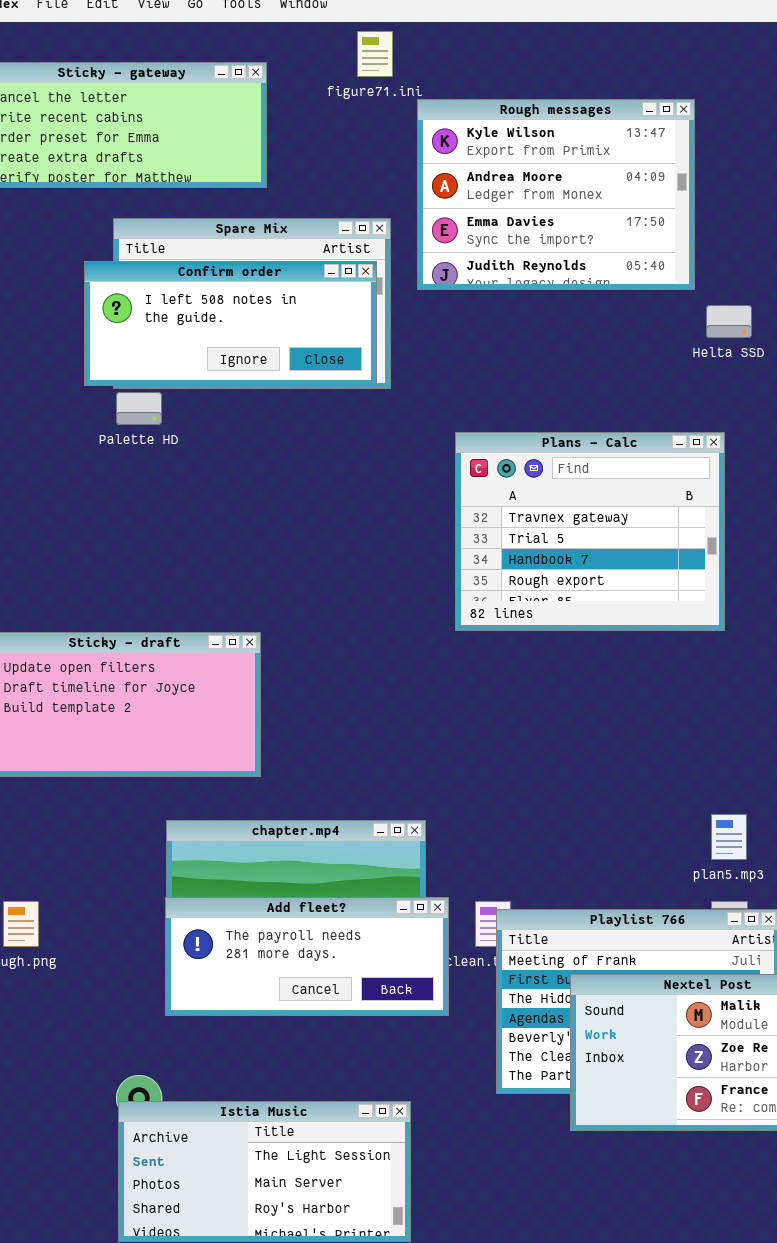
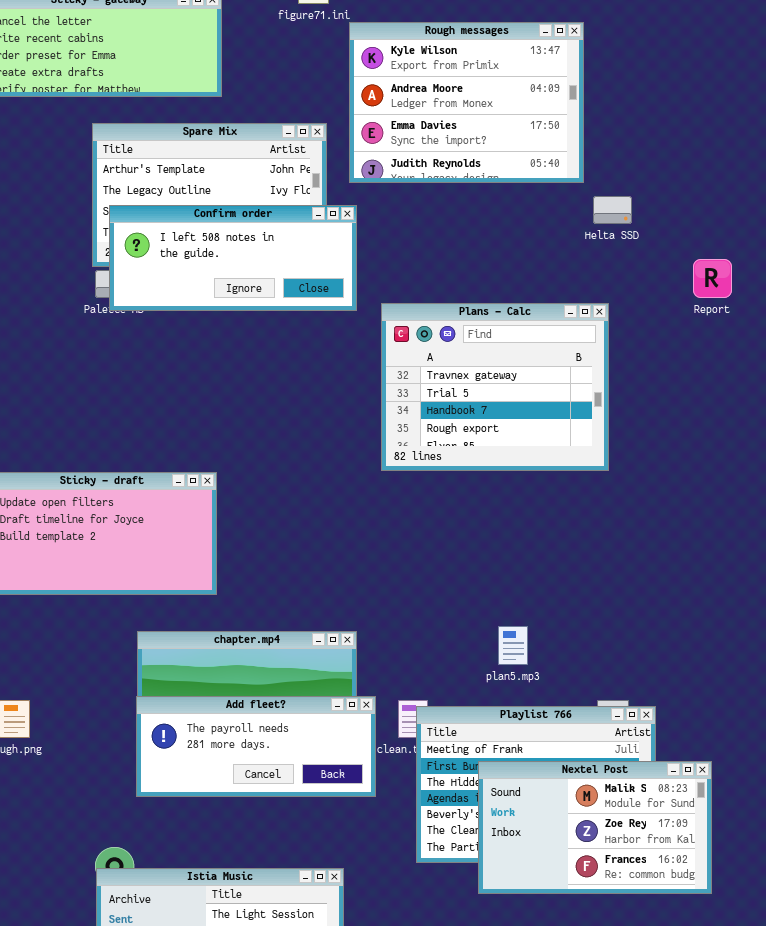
Confirm order: [84,261,377,386] -> [109,205,357,311], moved
plan5.mp3: [711,814,747,860] -> [498,626,528,665], moved

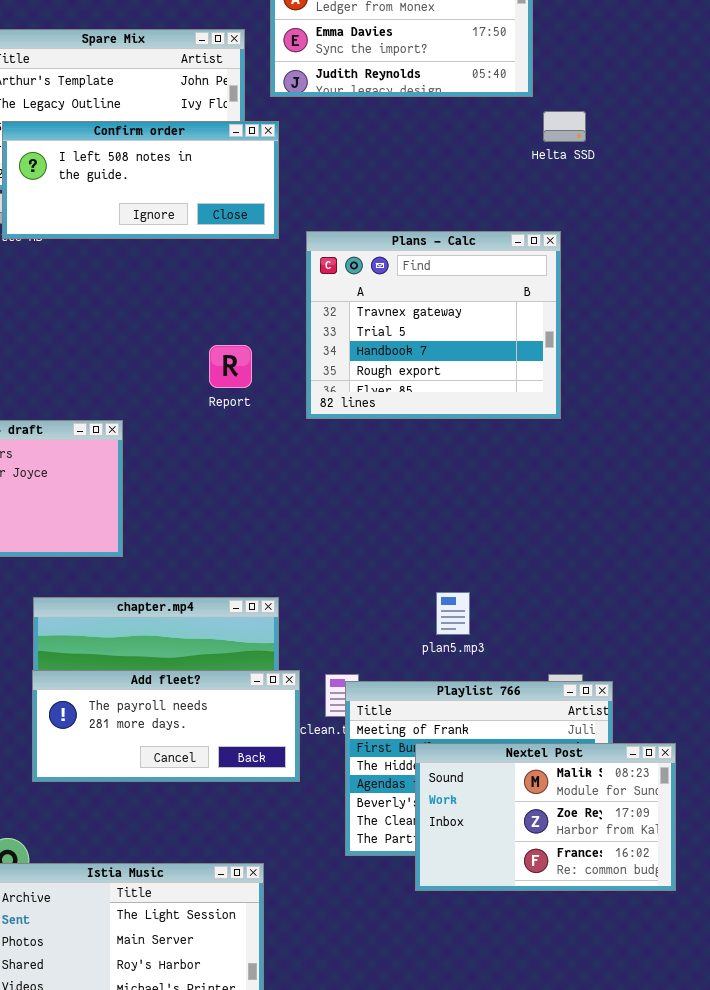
Report: [693,259,732,298] -> [209,345,252,388], moved

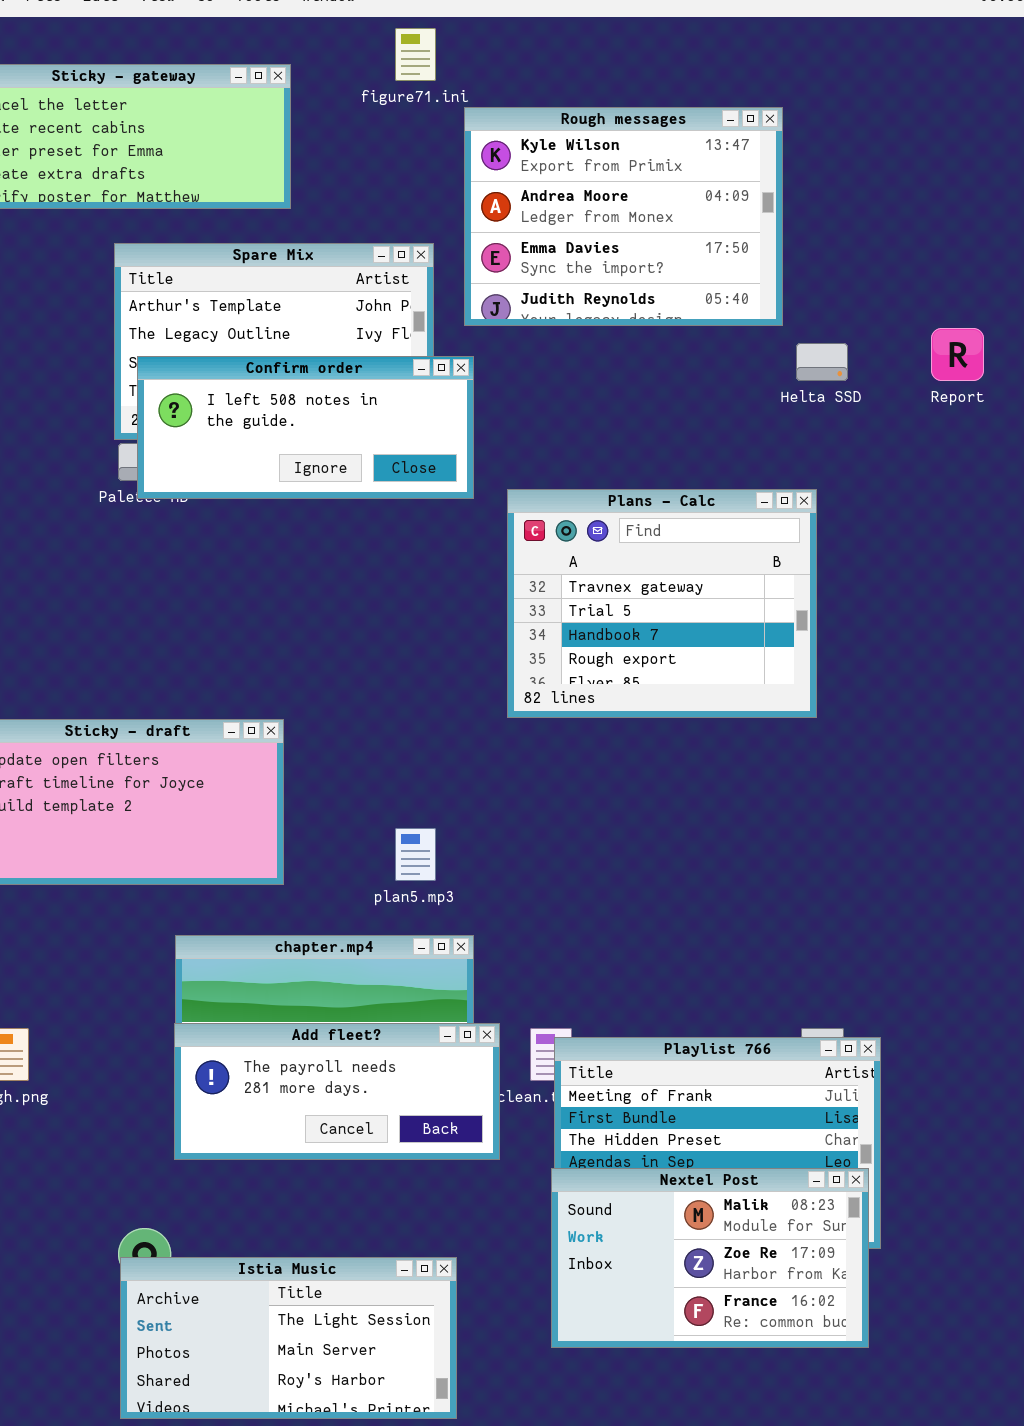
Report: [209,345,252,388] -> [931,328,984,381], moved
plan5.mp3: [436,592,470,635] -> [395,828,436,881], moved
Nextel Post: [415,743,676,891] -> [551,1168,869,1348], moved

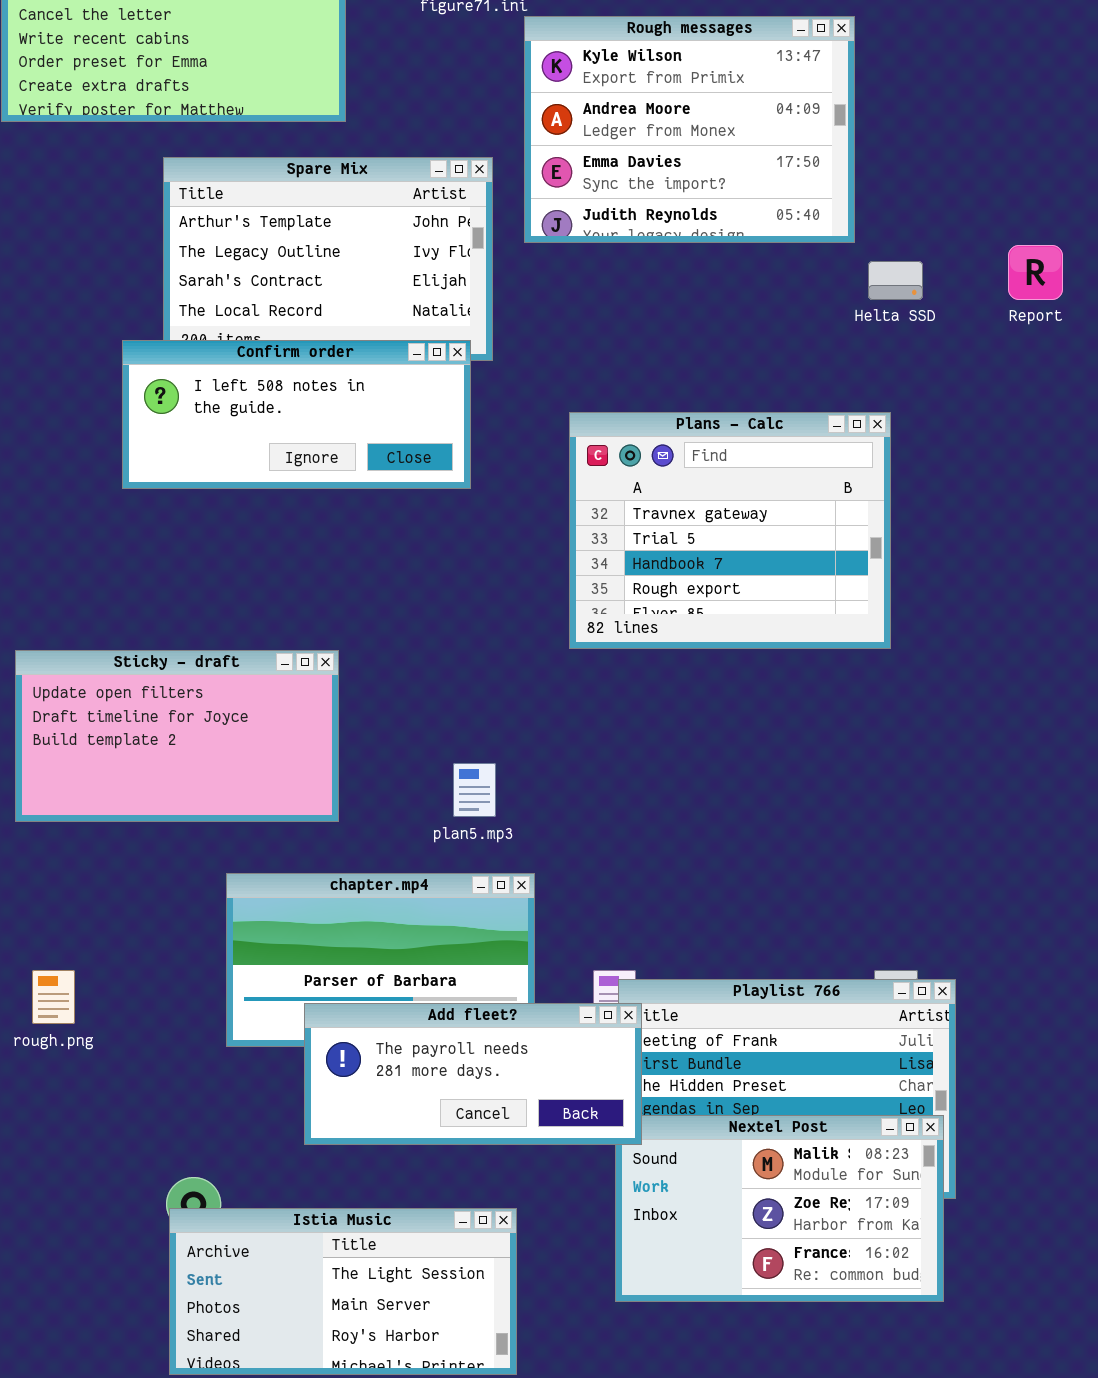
Confirm order: [137,356,474,499] -> [122,340,471,489], moved
Add fleet?: [174,1023,500,1160] -> [304,1003,642,1145], moved

